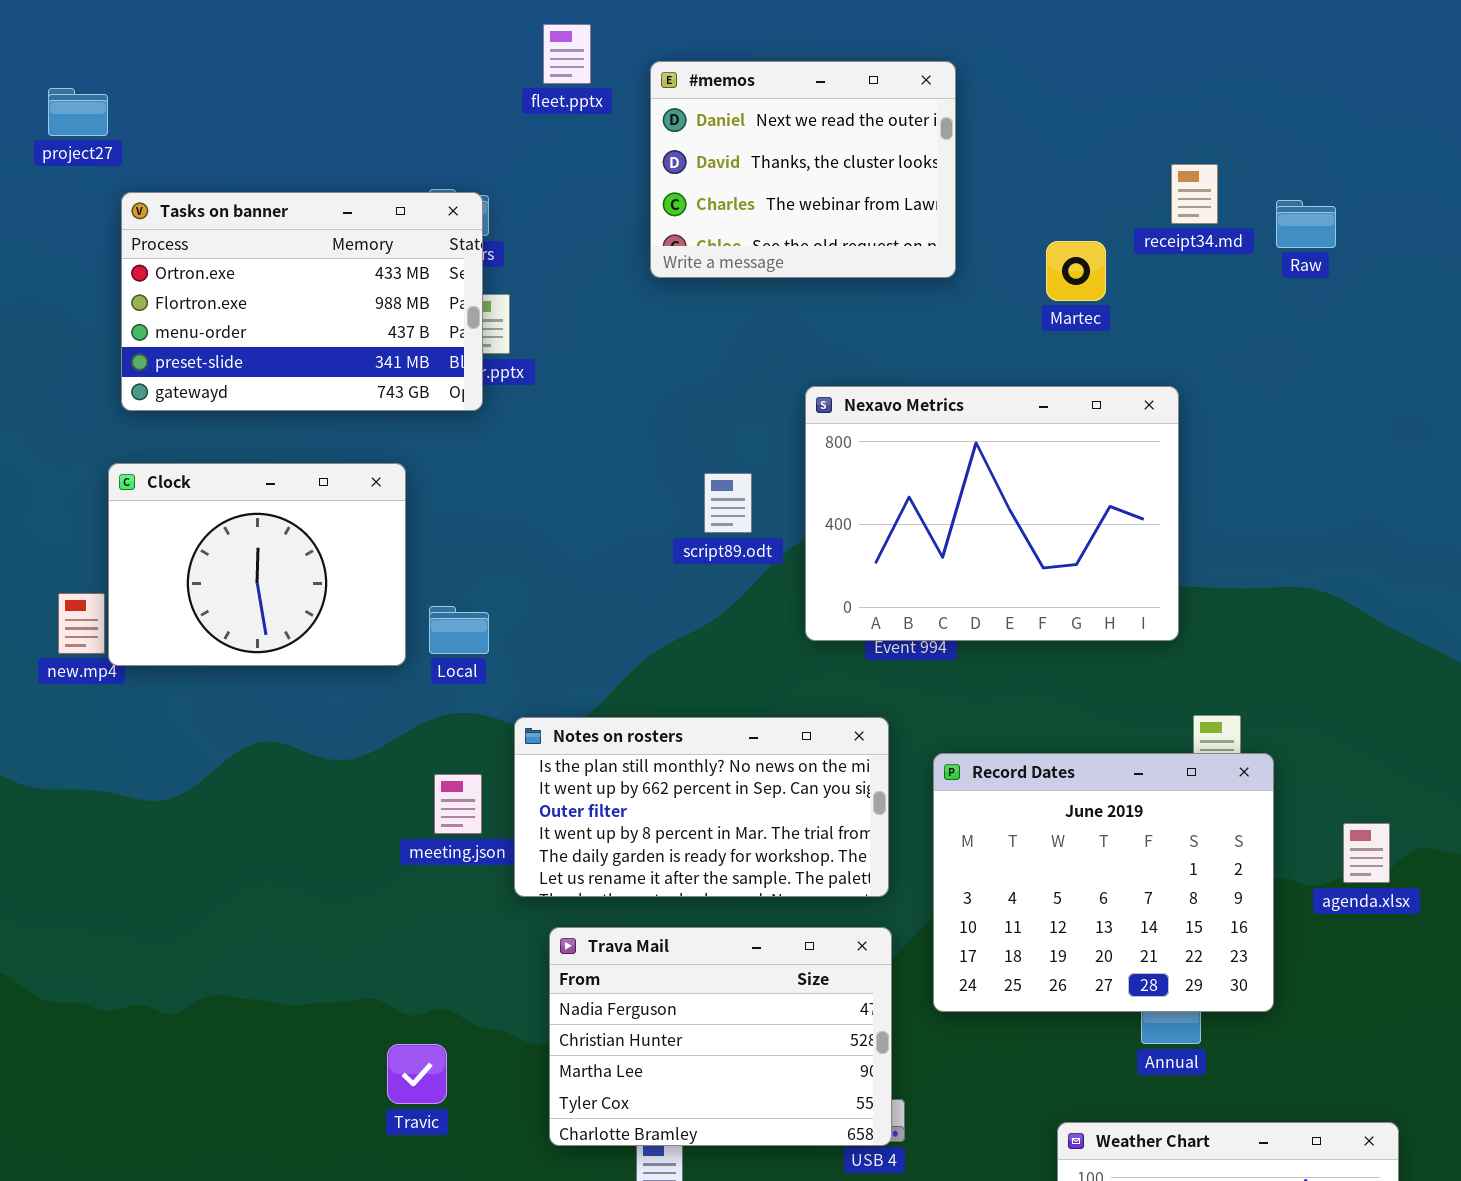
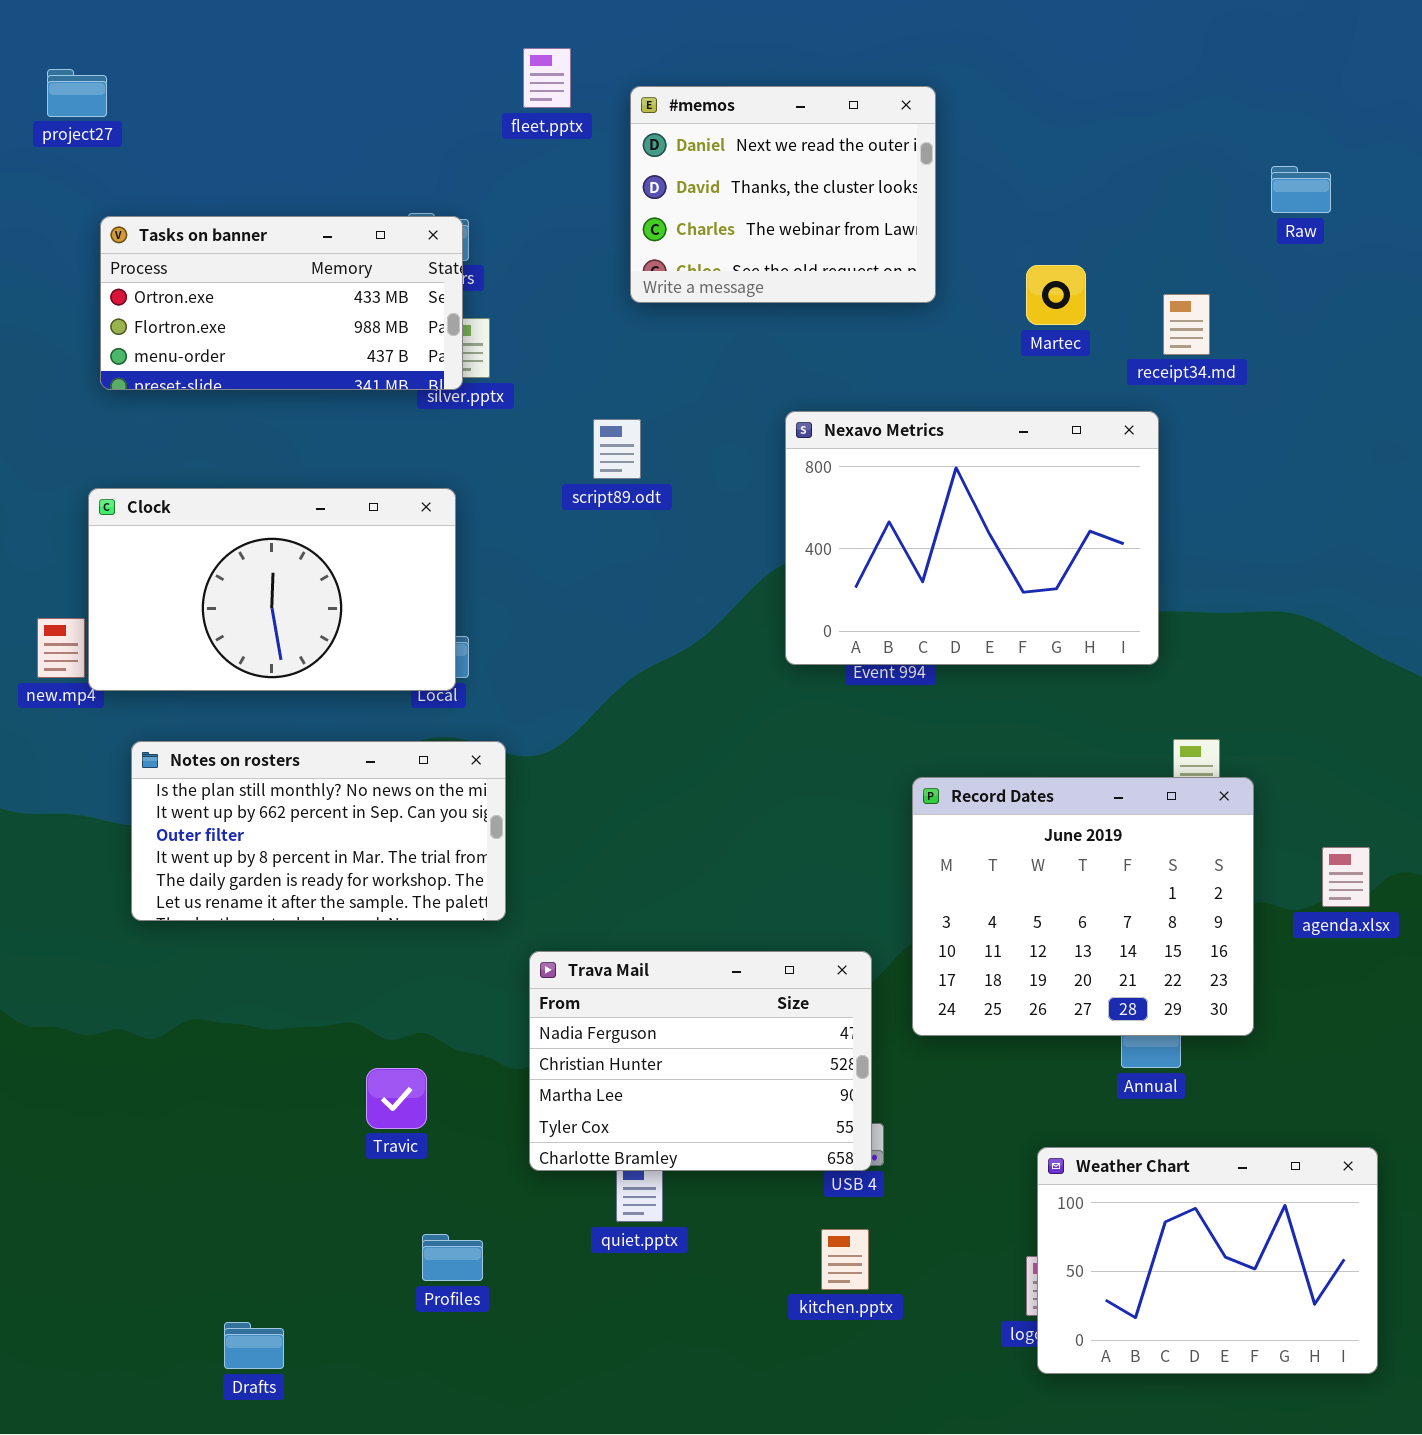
project27: [48,88,108,136] -> [47,69,107,117], moved
receipt34.md: [1171,164,1218,224] -> [1163,294,1210,355], moved
Tasks on banner: [121,192,483,411] -> [100,216,463,390], resized
Raw: [1276,200,1336,248] -> [1271,166,1331,213], moved
Clock: [108,463,406,666] -> [88,488,456,691], resized
script89.odt: [704,473,752,533] -> [593,419,641,479], moved
Notes on rosters: [514,717,889,897] -> [131,741,506,921], moved

